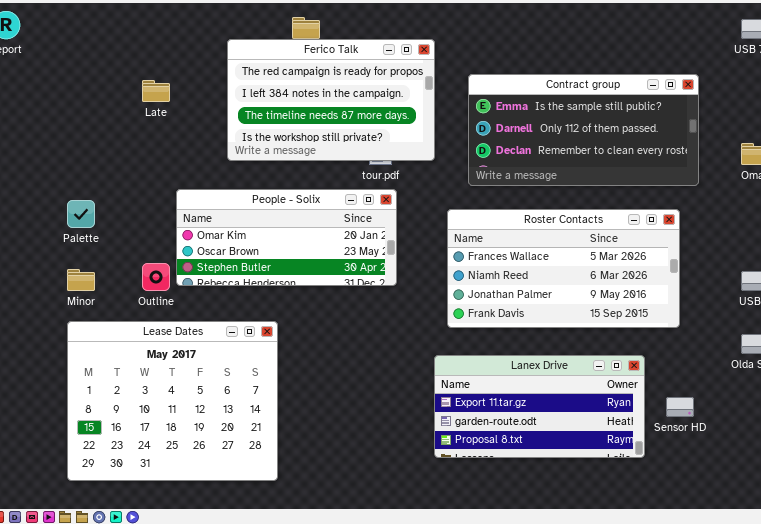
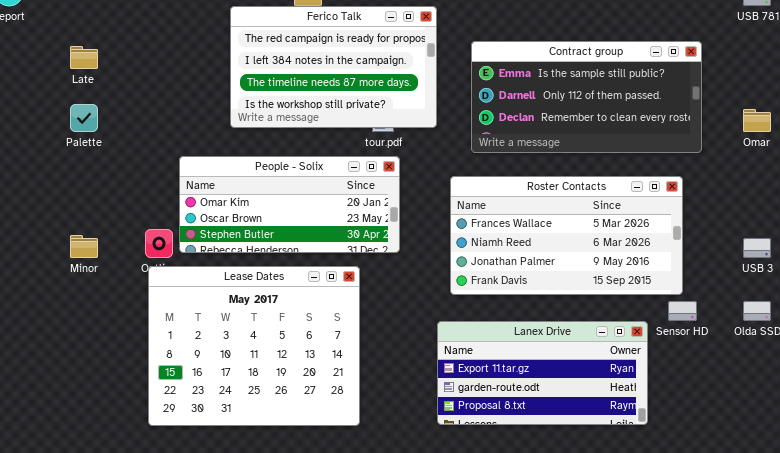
Late: [142,80,170,102] -> [70,46,98,69], moved
Palette: [67,200,95,228] -> [70,104,98,132], moved
Lease Dates: [67,321,278,481] -> [148,266,360,426], moved
Sensor HD: [666,397,694,417] -> [668,301,697,321], moved

